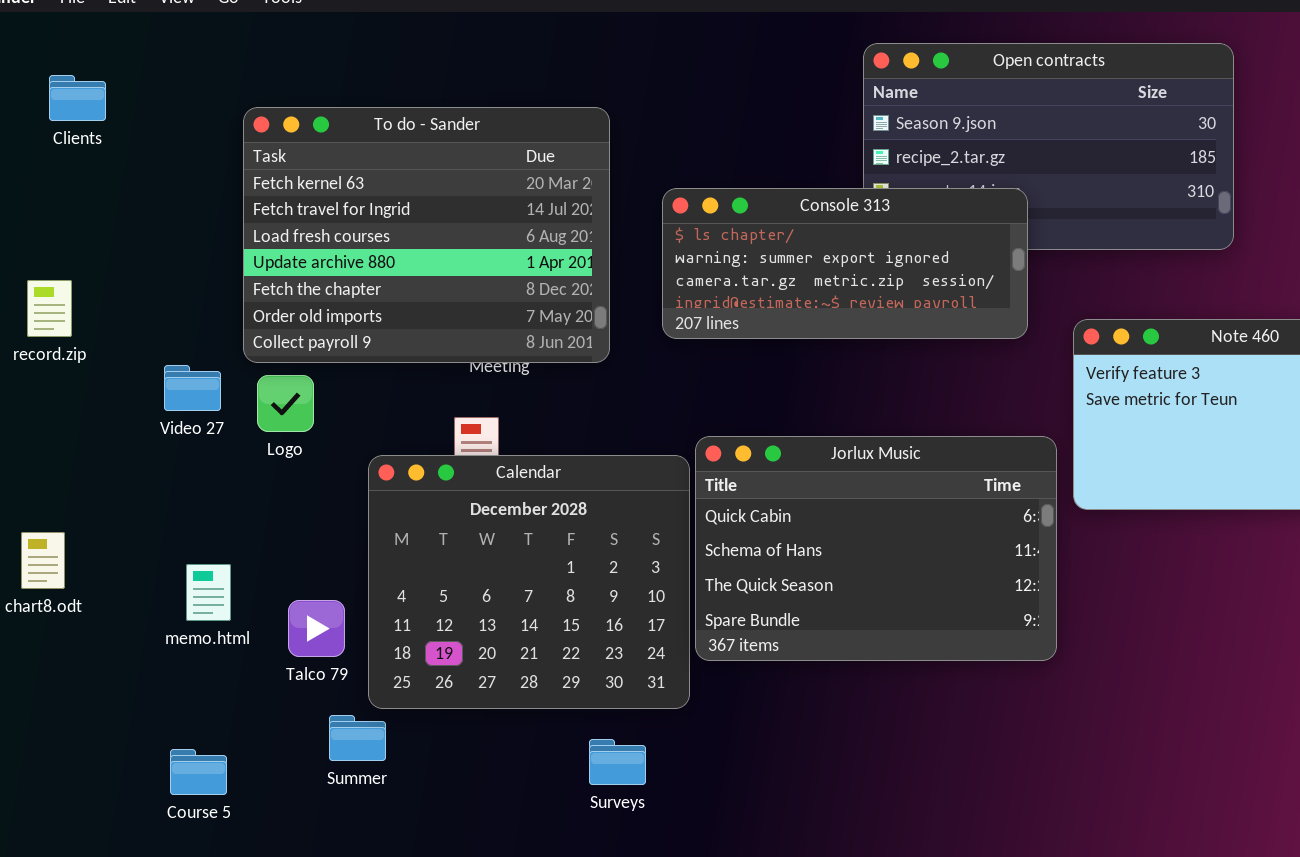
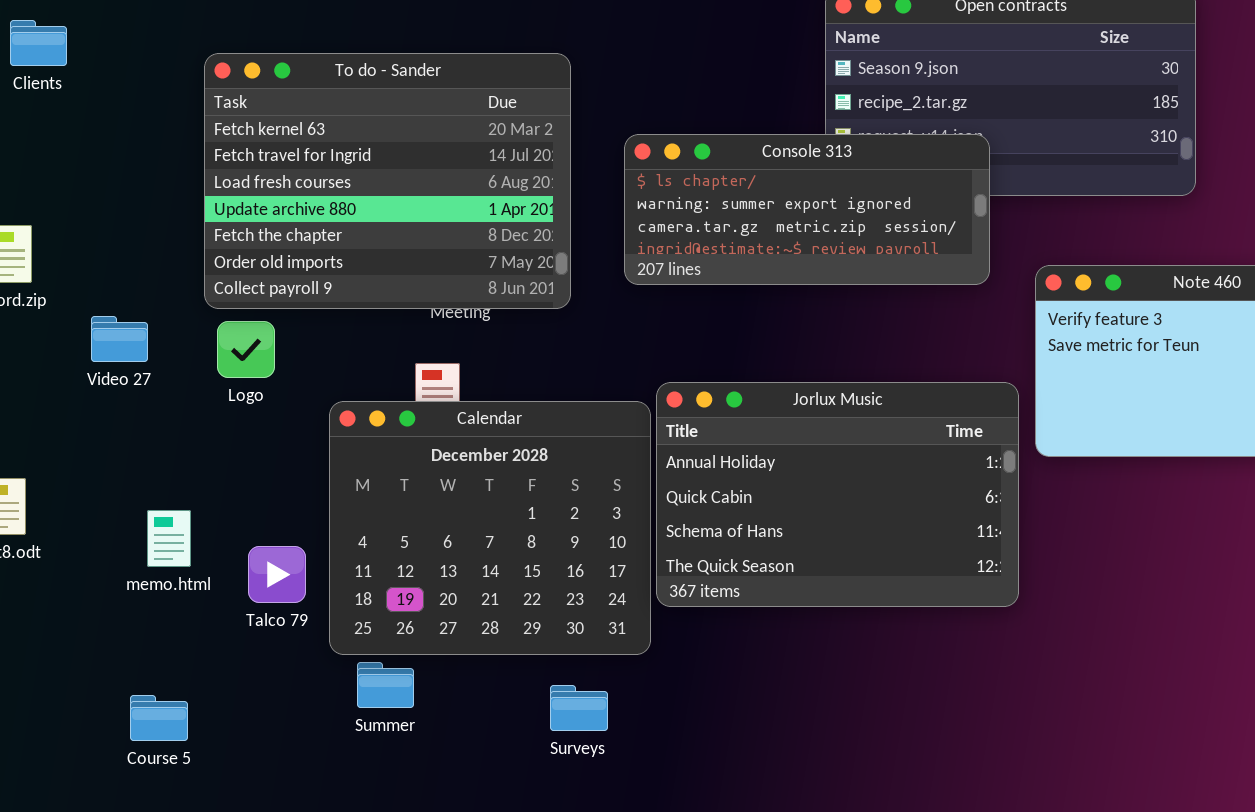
Video 27: [164,365,221,411] -> [91,316,148,362], moved
Jorlux Music: [695,436,1057,661] -> [656,382,1019,607], scrolled up 1 row
Summer: [329,715,386,761] -> [357,662,414,708], moved

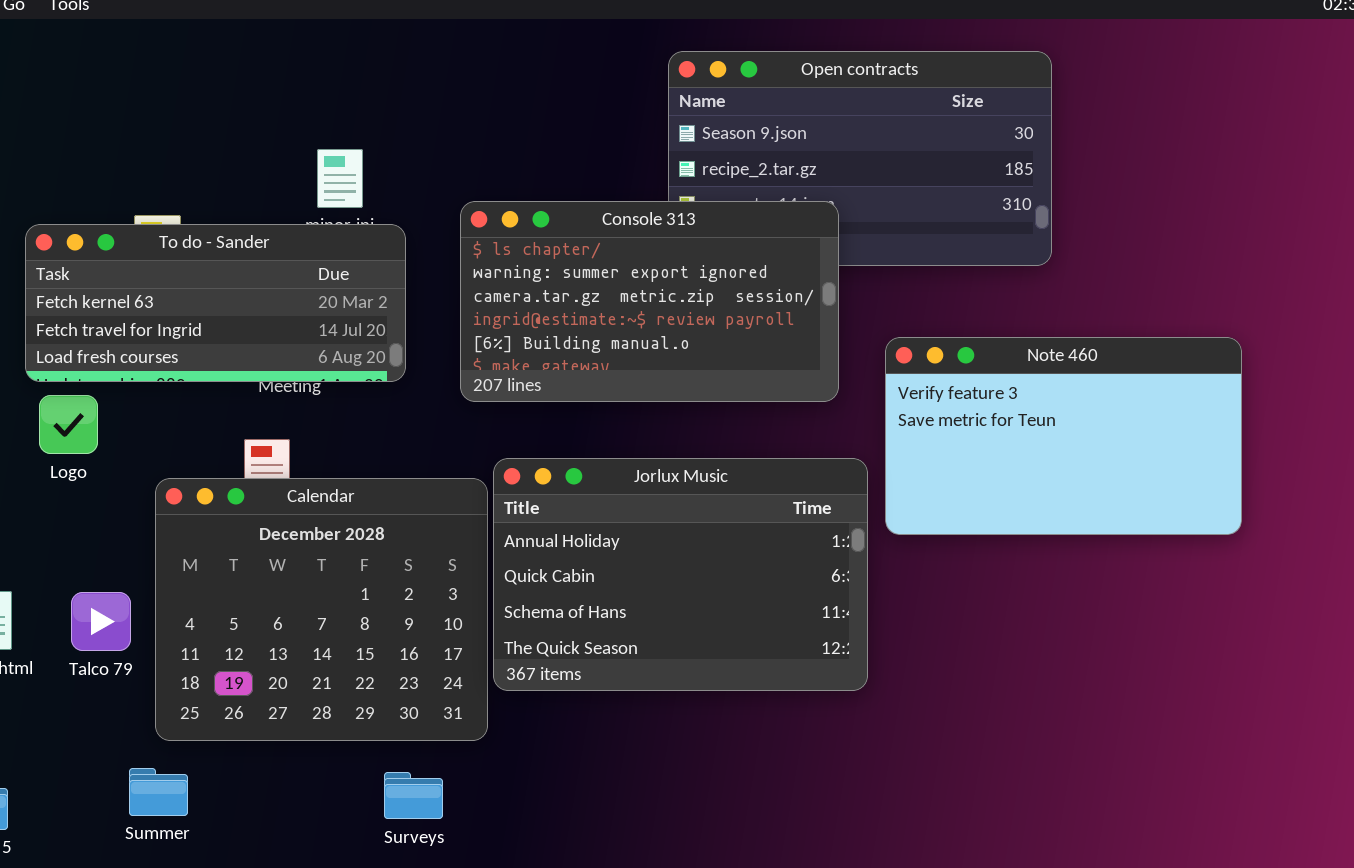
To do - Sander: [204,53,571,309] -> [25,224,406,382], resized
Console 313: [624,134,990,285] -> [460,201,839,402], resized
Talco 79: [248,546,306,603] -> [71,592,131,651], moved
Summer: [357,662,414,708] -> [129,768,188,816], moved

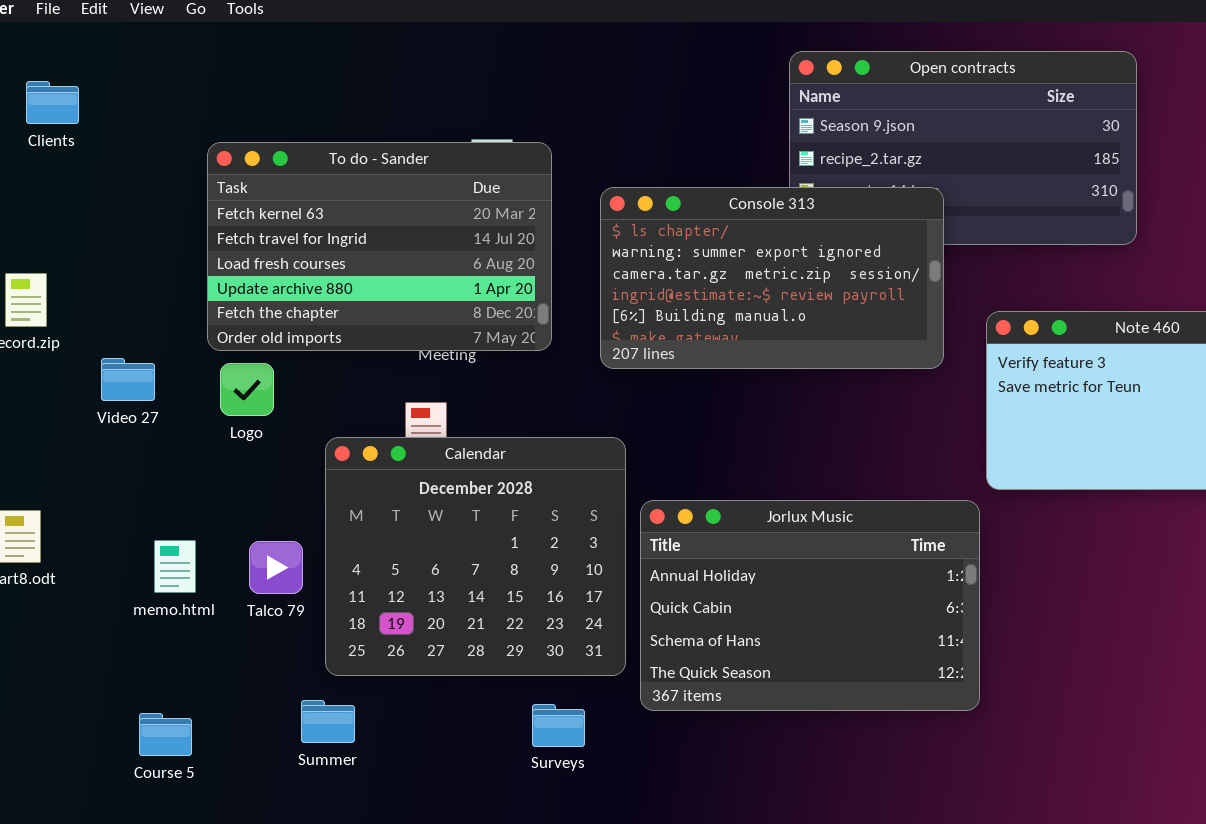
To do - Sander: [25,224,406,382] -> [207,142,552,351], resized
Jorlux Music: [493,458,868,691] -> [640,500,980,711], moved

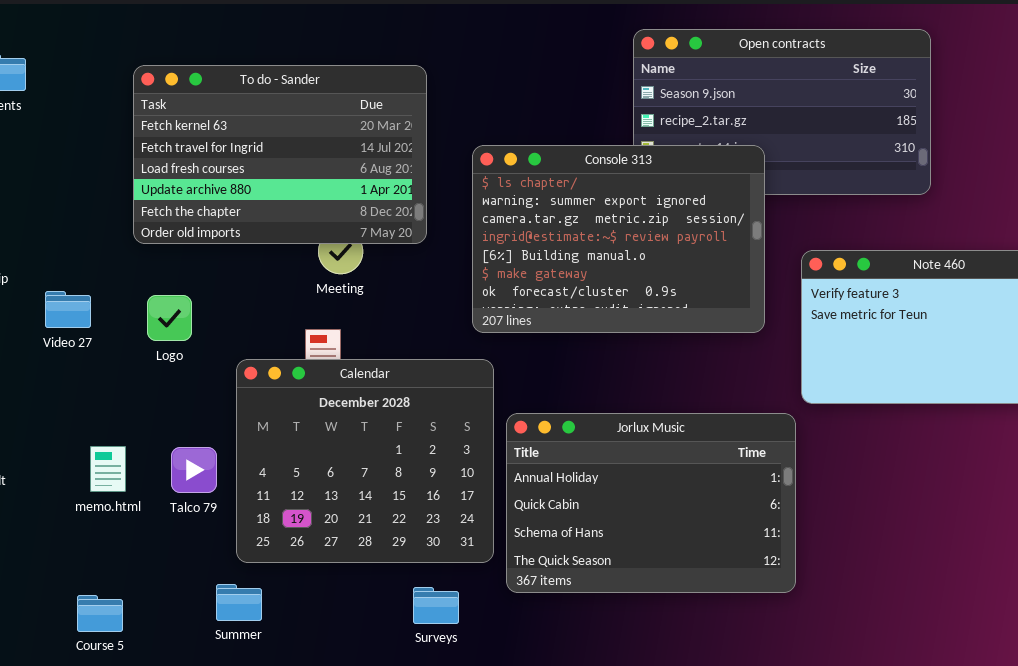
To do - Sander: [207,142,552,351] -> [133,65,427,244], moved
Console 313: [600,187,944,369] -> [472,145,765,333], resized

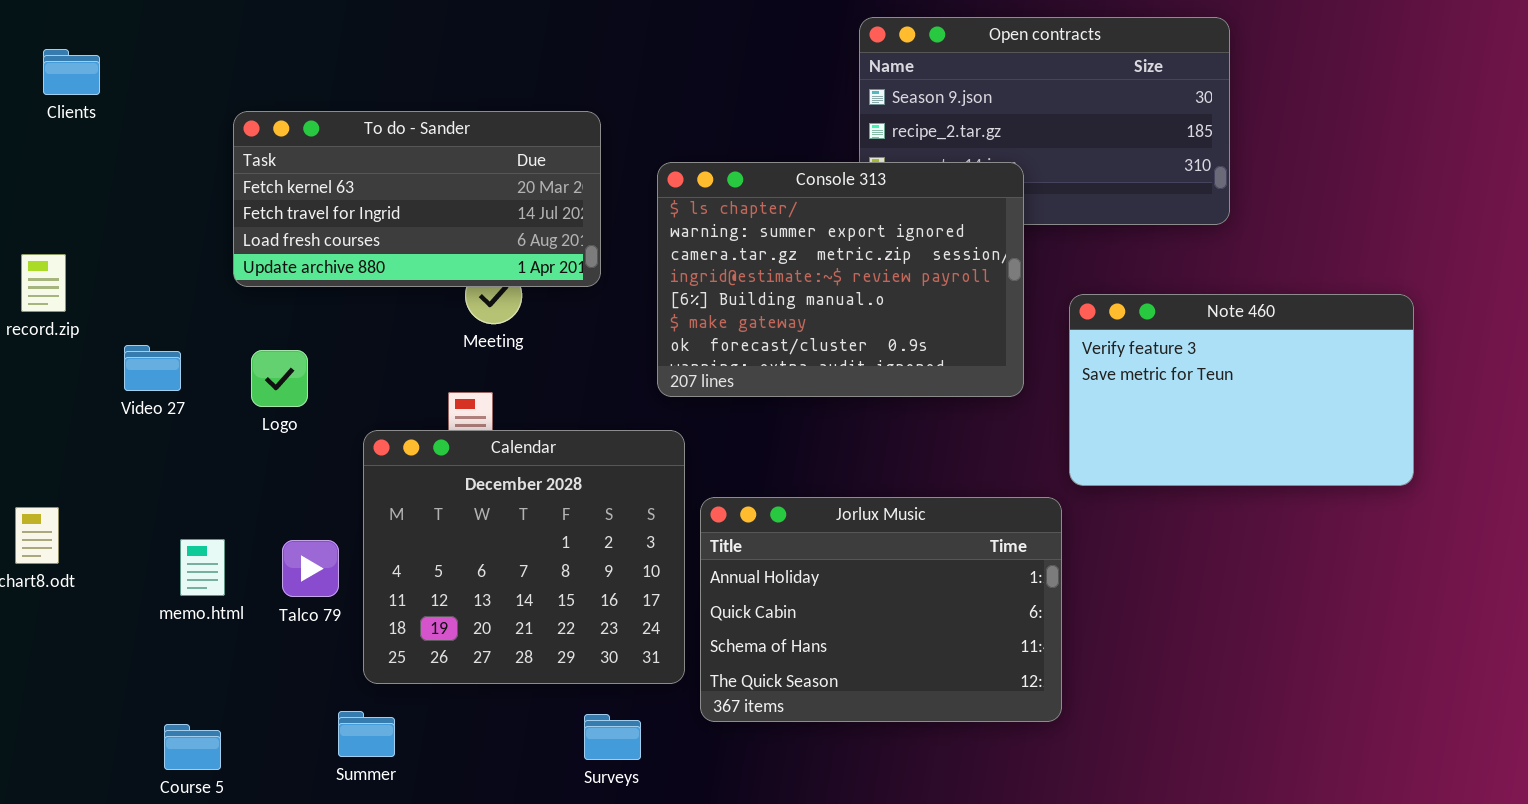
To do - Sander: [133,65,427,244] -> [233,111,601,287], resized

